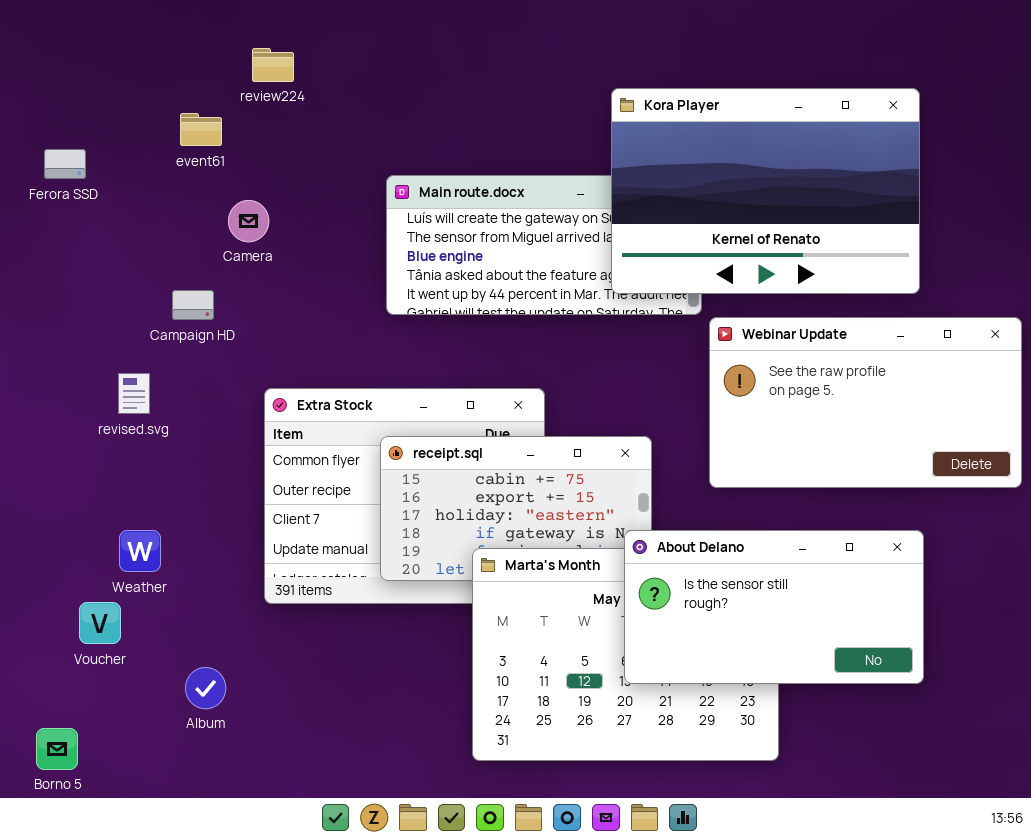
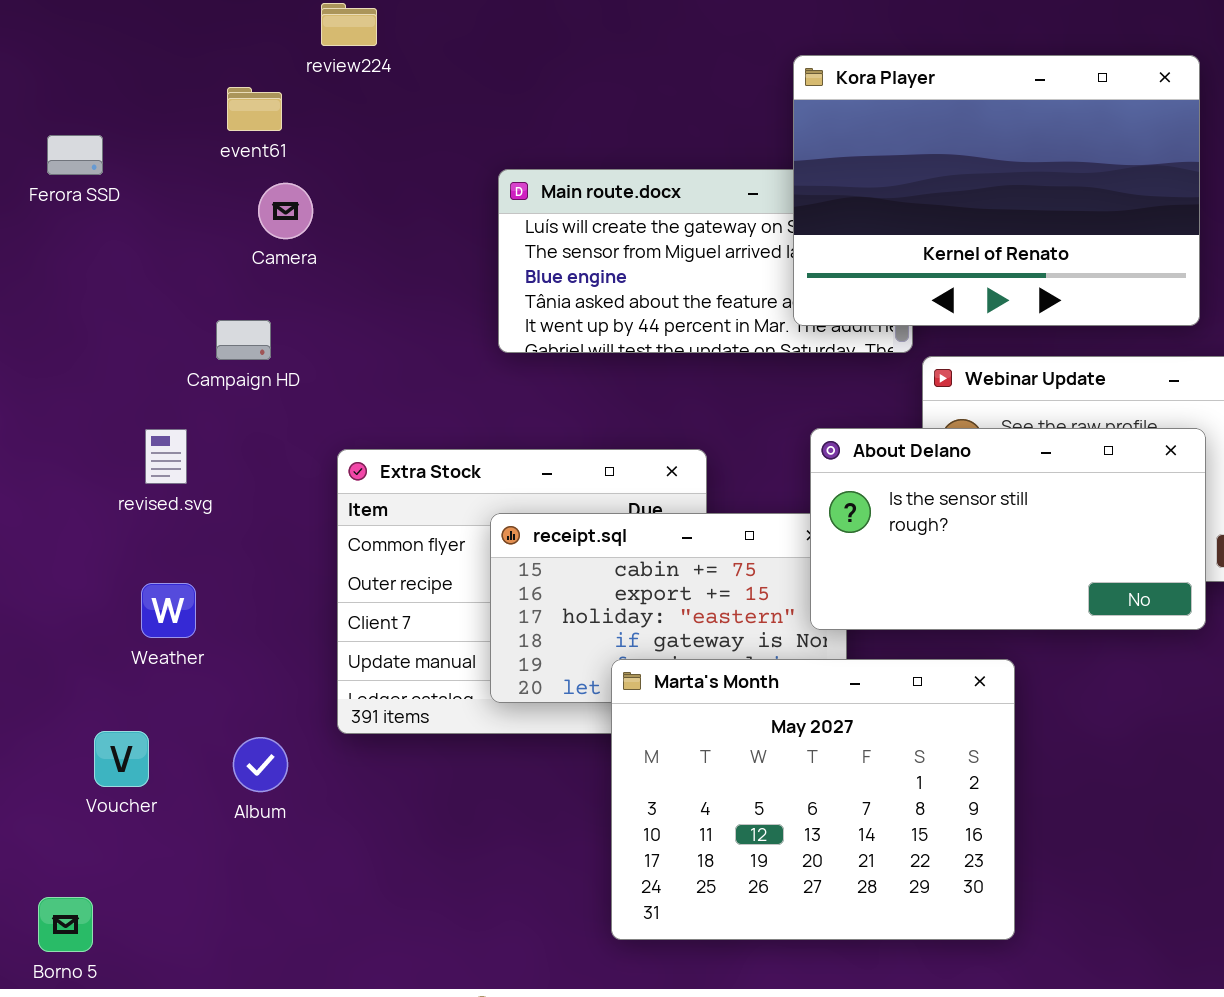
Camera: [228,200,269,242] -> [258,183,313,239], moved
Weather: [119,530,161,572] -> [141,583,196,638], moved
About Delano: [624,530,924,684] -> [810,428,1206,630], moved
Album: [185,667,226,709] -> [233,737,288,792], moved

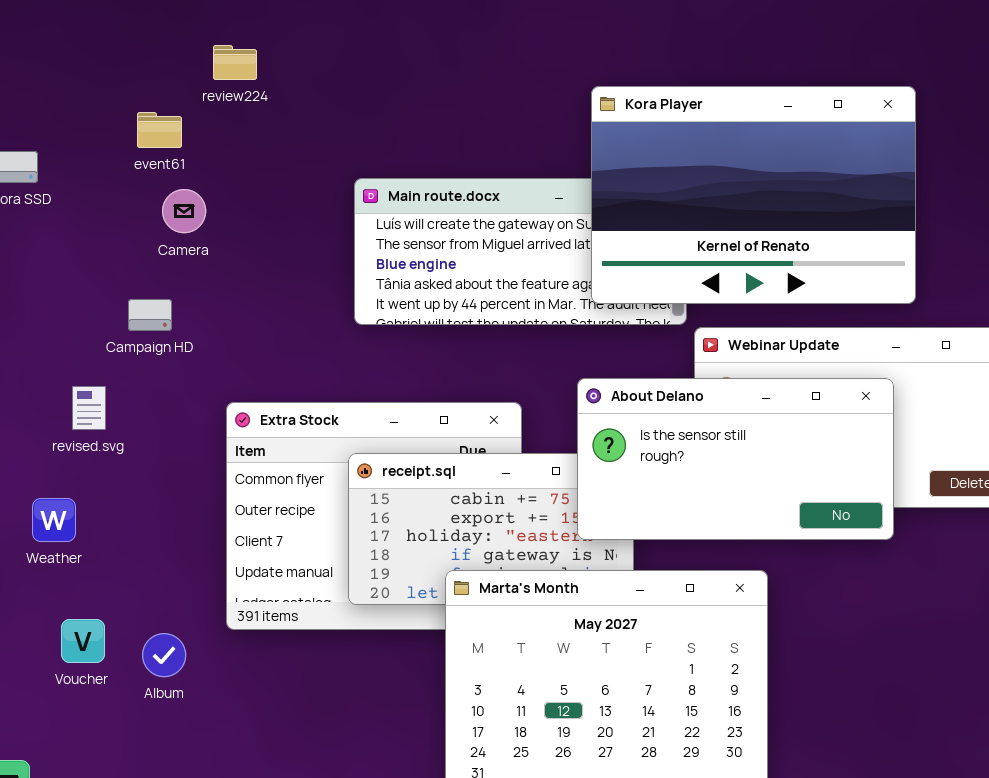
About Delano: [810,428,1206,630] -> [577,378,894,540], moved
Weather: [141,583,196,638] -> [32,498,76,542], moved
Voucher: [94,731,149,787] -> [61,619,105,663], moved

